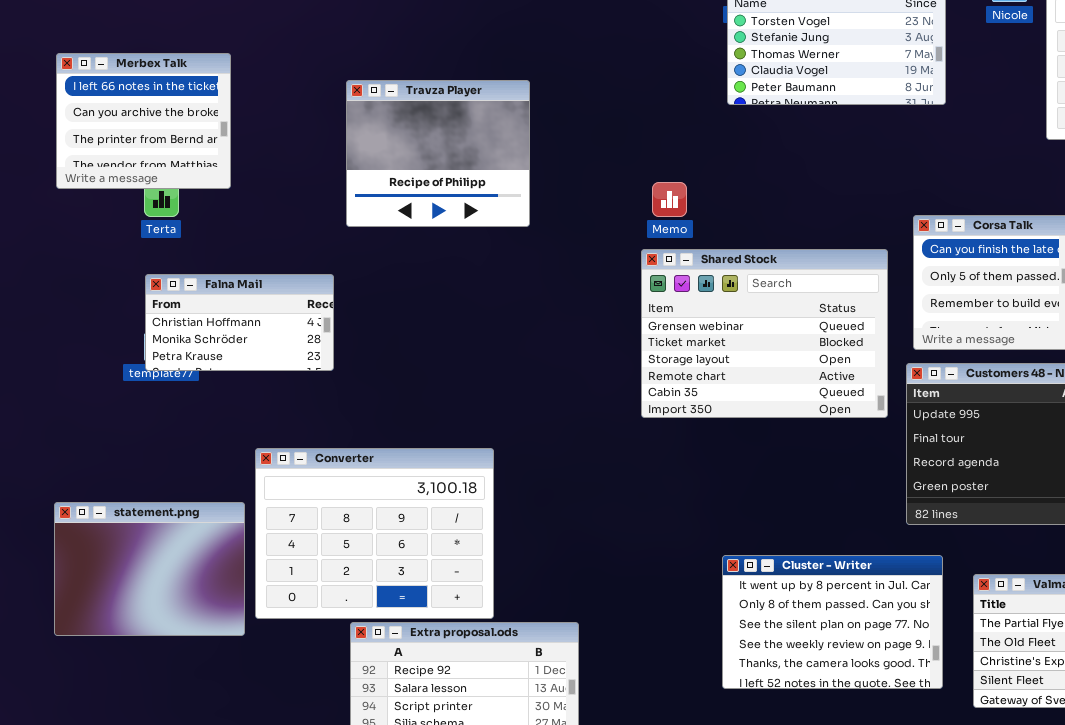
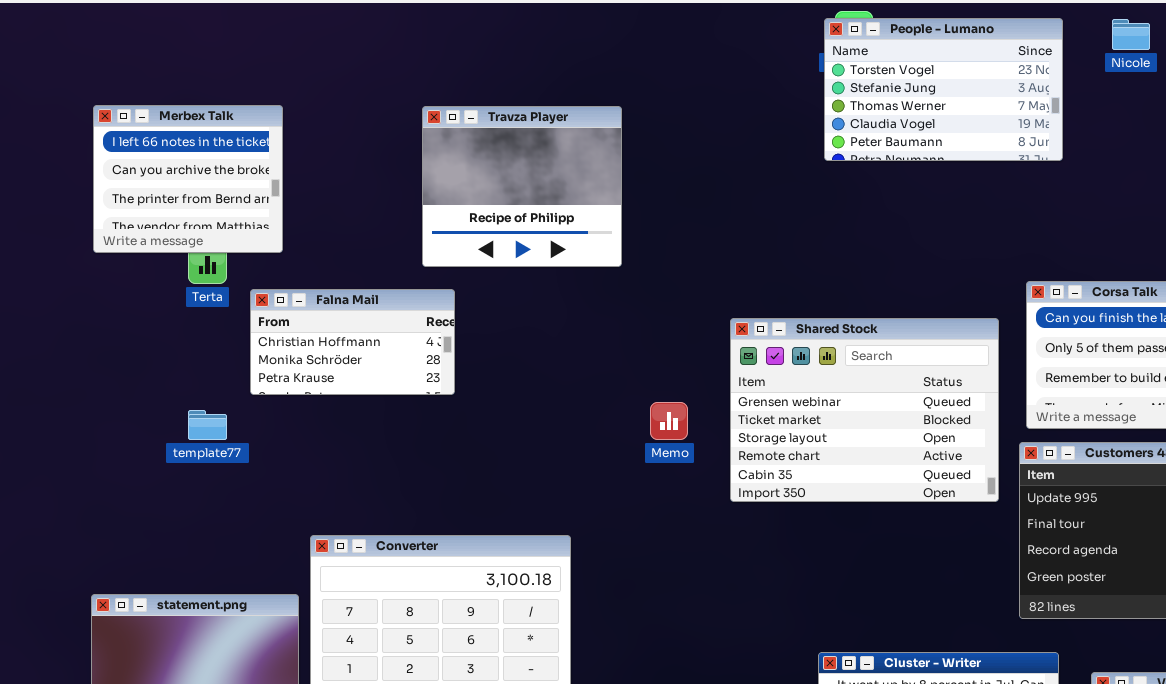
Travza Player: [346,80,530,227] -> [422,106,622,267], moved
Memo: [652,182,687,217] -> [650,402,688,440], moved
Falna Mail: [145,274,334,371] -> [250,289,455,395], moved

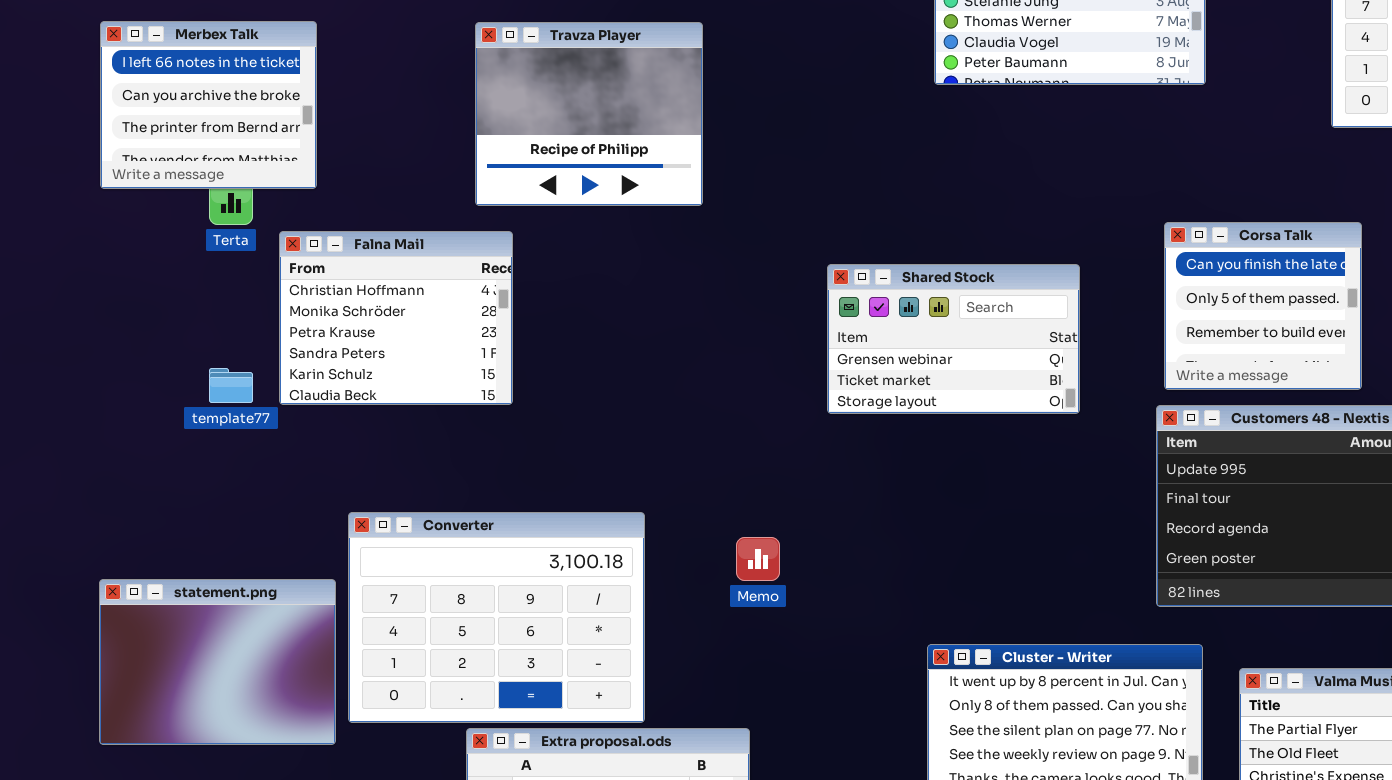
Falna Mail: [250,289,455,395] -> [279,231,513,405], resized
Shared Stock: [730,318,999,502] -> [827,264,1080,414], resized
Memo: [650,402,688,440] -> [736,537,780,581], moved

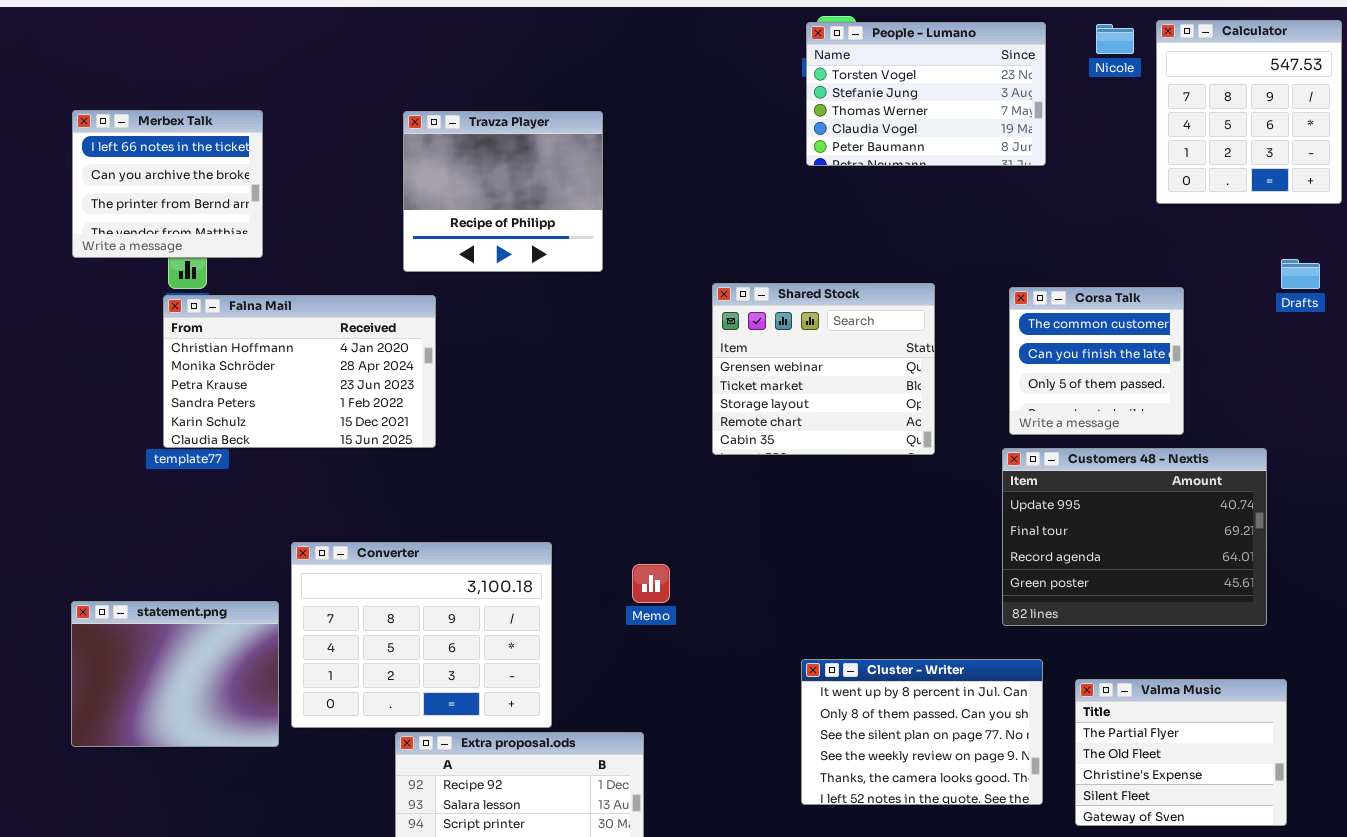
Corsa Talk: [1164,222,1362,390] -> [1009,287,1184,435], scrolled up 1 row
Falna Mail: [279,231,513,405] -> [163,295,436,448], resized
Shared Stock: [827,264,1080,414] -> [712,283,935,455], resized

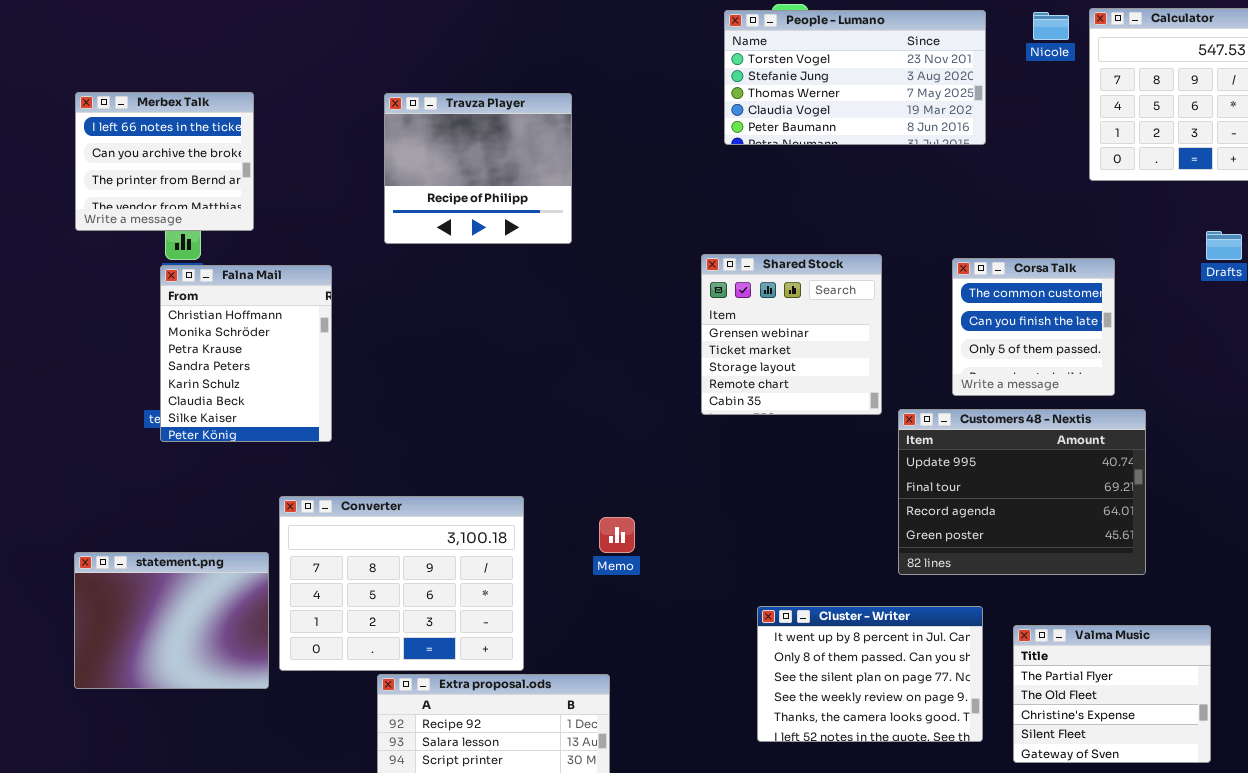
People - Lumano: [806,22,1046,166] -> [724,10,986,145], resized
Shared Stock: [712,283,935,455] -> [701,254,882,415], resized
Falna Mail: [163,295,436,448] -> [160,265,332,442], resized
Customers 48 - Nextis: [1002,448,1267,626] -> [898,409,1146,575], moved

